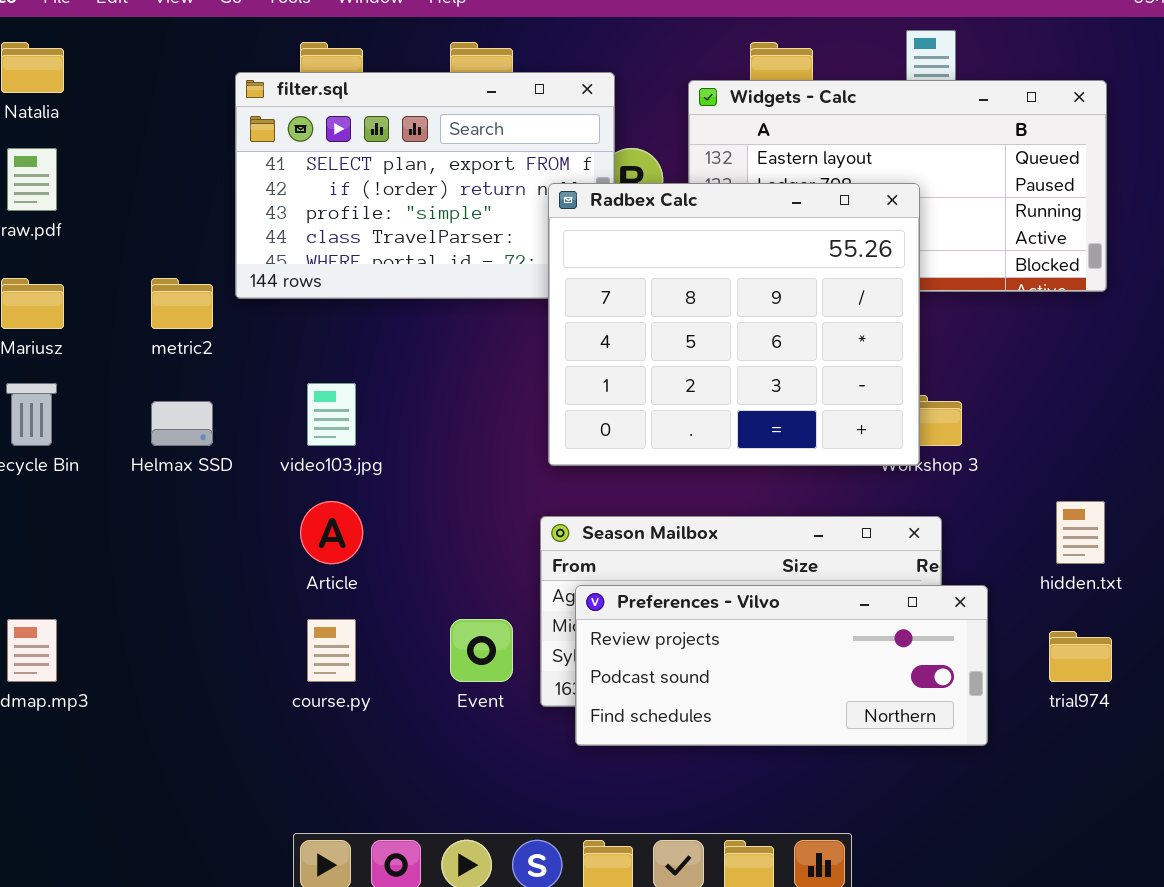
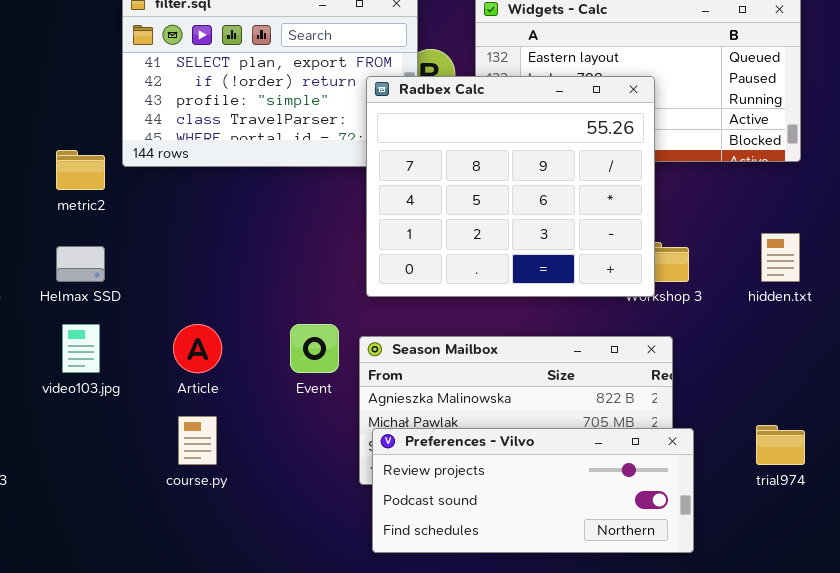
video103.jpg: [307,383,356,446] -> [62,324,100,373], moved
hidden.txt: [1056,501,1105,564] -> [761,233,800,282], moved
Preferences - Vilvo: [575,585,988,746] -> [372,428,694,553], moved
Event: [450,619,513,682] -> [290,324,339,373], moved

